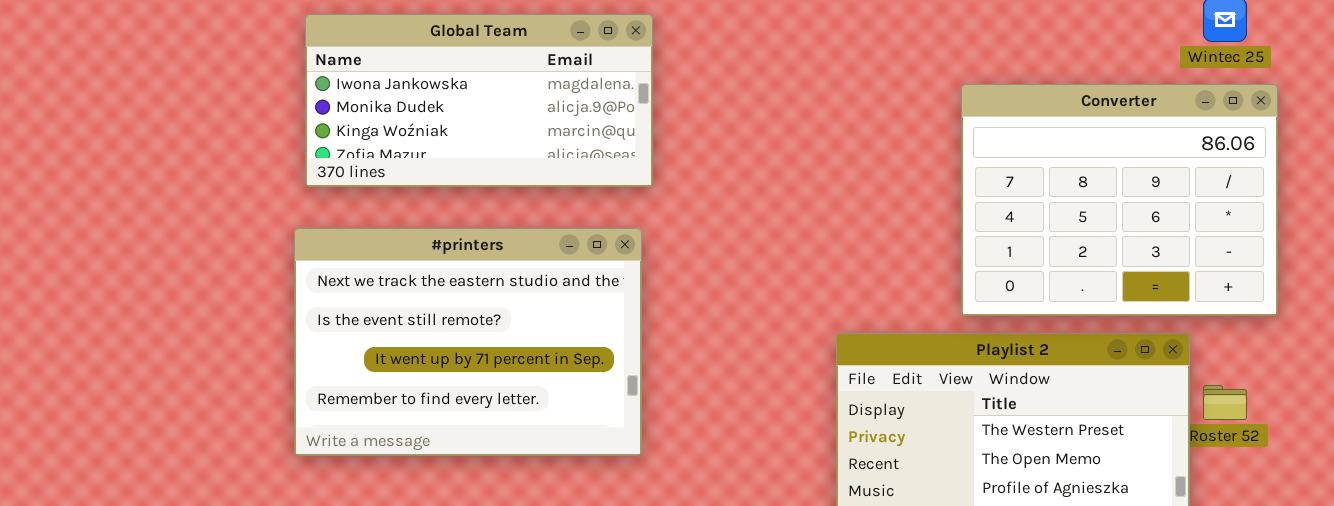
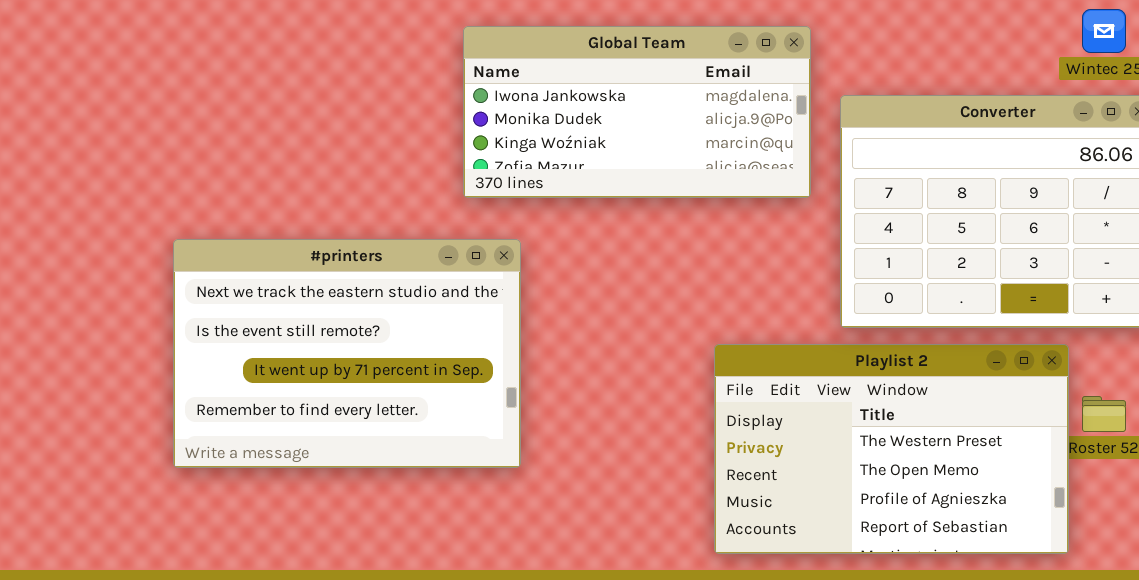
Global Team: [305,14,653,187] -> [463,26,811,198], moved

